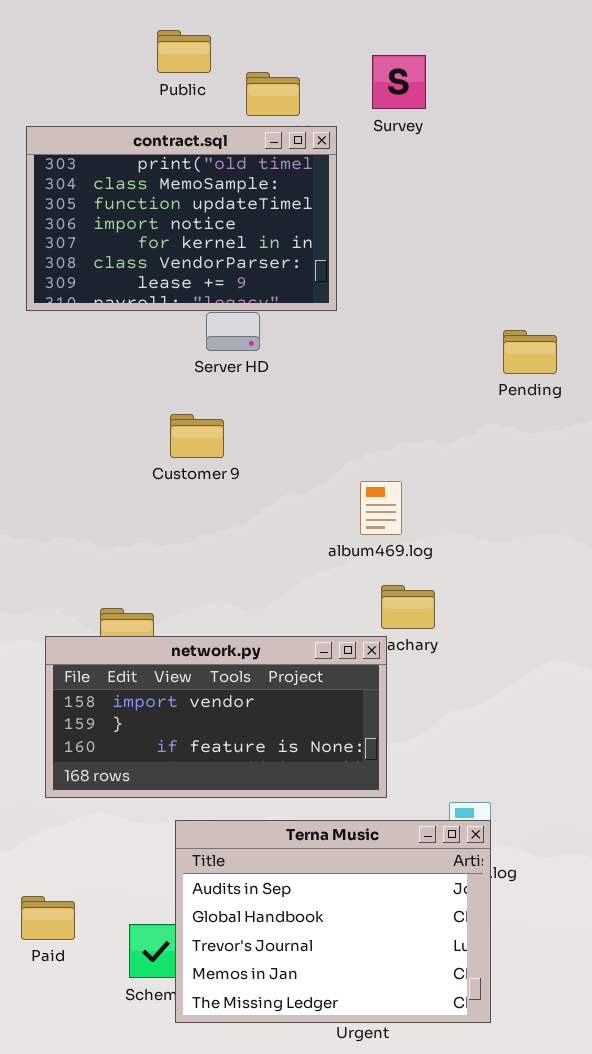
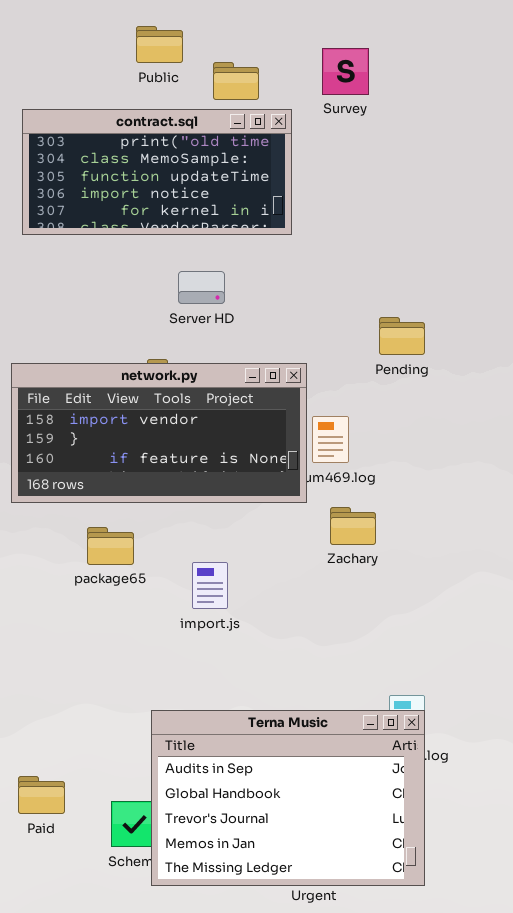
contract.sql: [26,126,337,311] -> [22,109,292,235], resized
Pending: [503,330,557,374] -> [379,317,425,355], moved
network.py: [45,636,387,798] -> [11,363,307,503], moved

